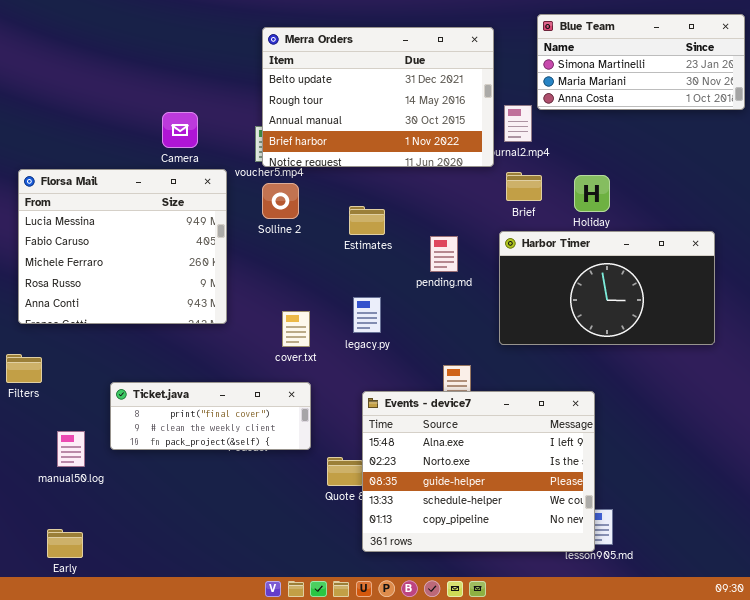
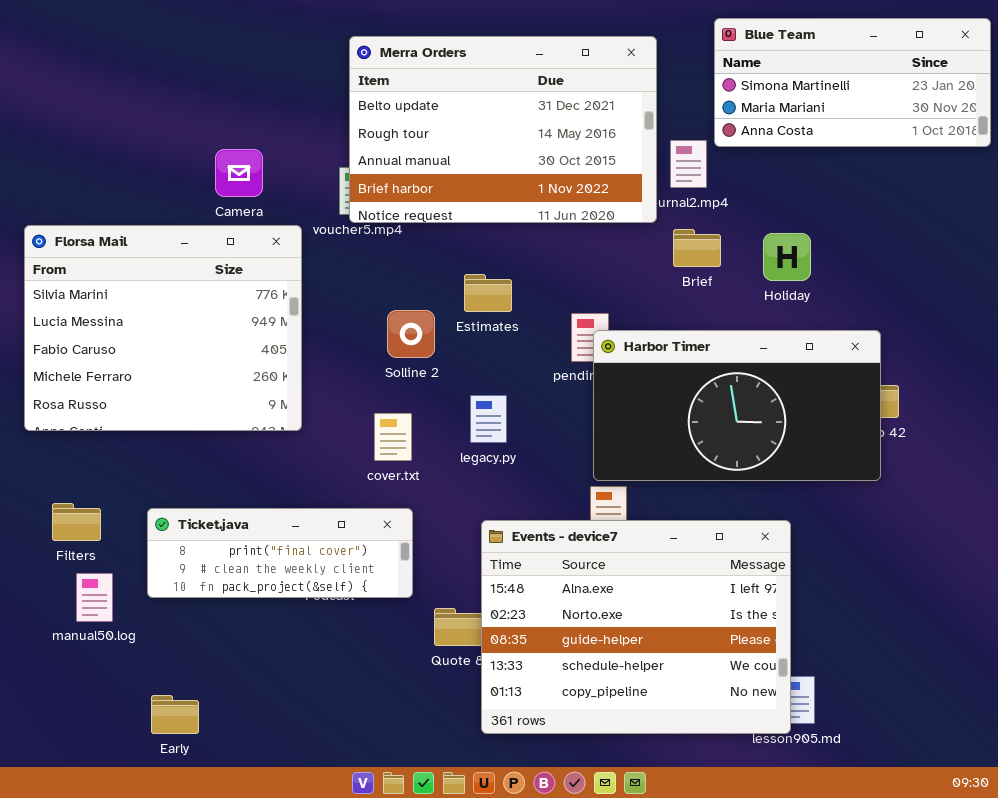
Florsa Mail: [18,169,227,324] -> [24,225,302,431], scrolled up 1 row
Solline 2: [262,183,299,219] -> [387,310,435,358], moved
Harbor Timer: [499,231,715,345] -> [593,330,881,481], moved
Filters: [6,354,42,383] -> [52,503,101,541], moved
Early: [47,529,83,558] -> [151,695,199,734], moved

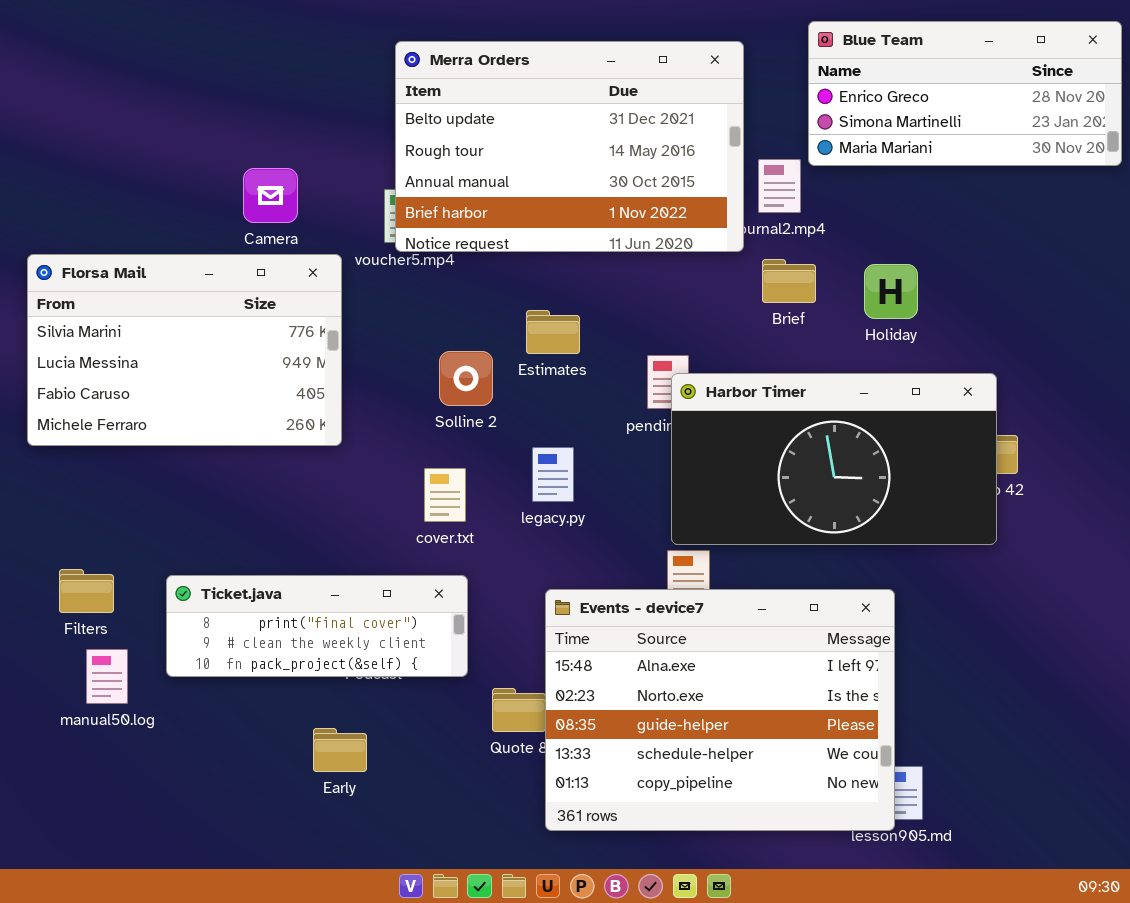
Blue Team: [714,18,991,147] -> [808,21,1122,166], scrolled up 1 row
Florsa Mail: [24,225,302,431] -> [27,254,342,446], resized
Early: [151,695,199,734] -> [313,728,367,772], moved

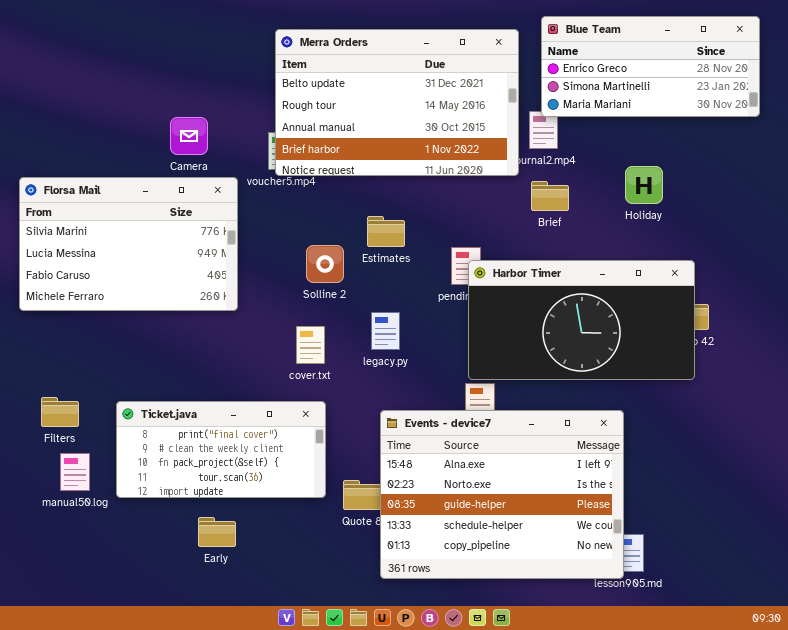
Blue Team: [808,21,1122,166] -> [541,16,760,117], moved
Holiday: [864,264,918,319] -> [625,166,663,204], moved
Ticket.java: [166,575,468,677] -> [116,401,326,498], resized
Early: [313,728,367,772] -> [198,517,236,547], moved

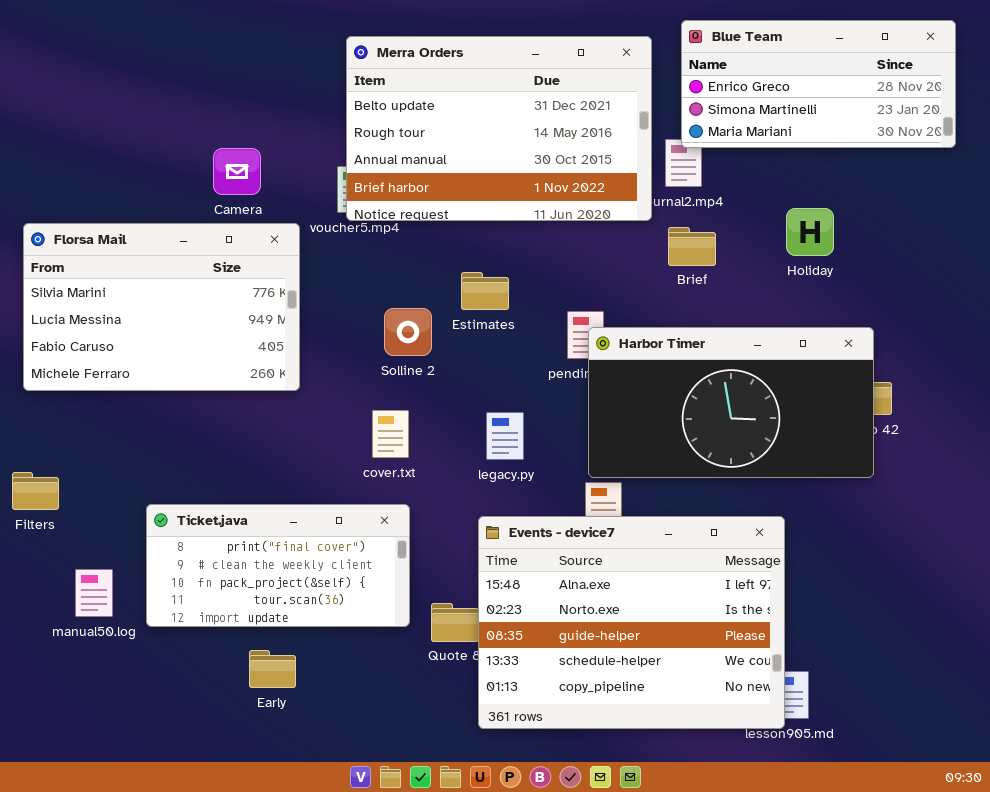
legacy.py: [371,312,400,350] -> [486,412,524,460], moved
Filters: [41,397,79,427] -> [12,472,59,510], moved

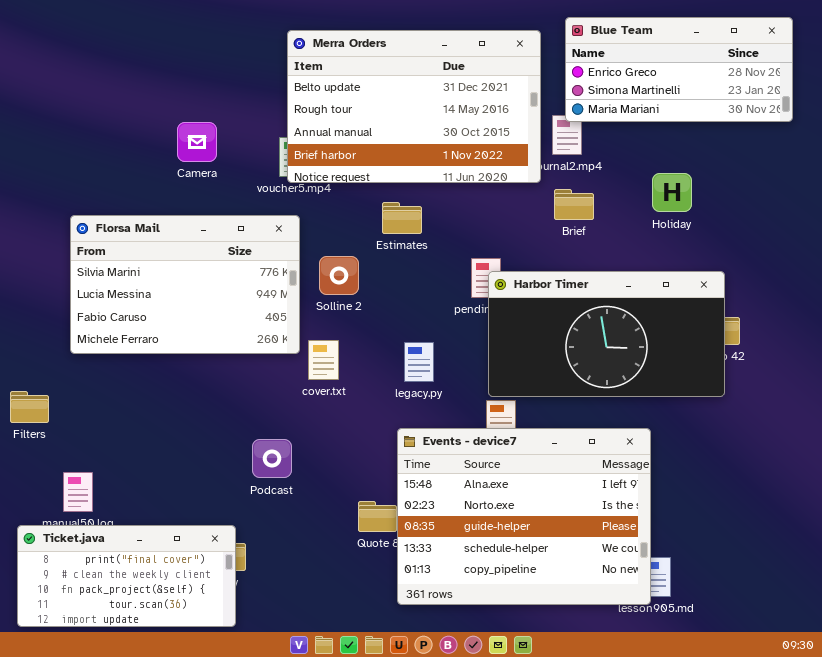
Florsa Mail: [23,223,300,391] -> [70,215,300,354], moved
Estimates: [461,272,509,310] -> [382,202,422,234], moved
Ticket.java: [146,504,410,627] -> [17,525,236,627], moved

